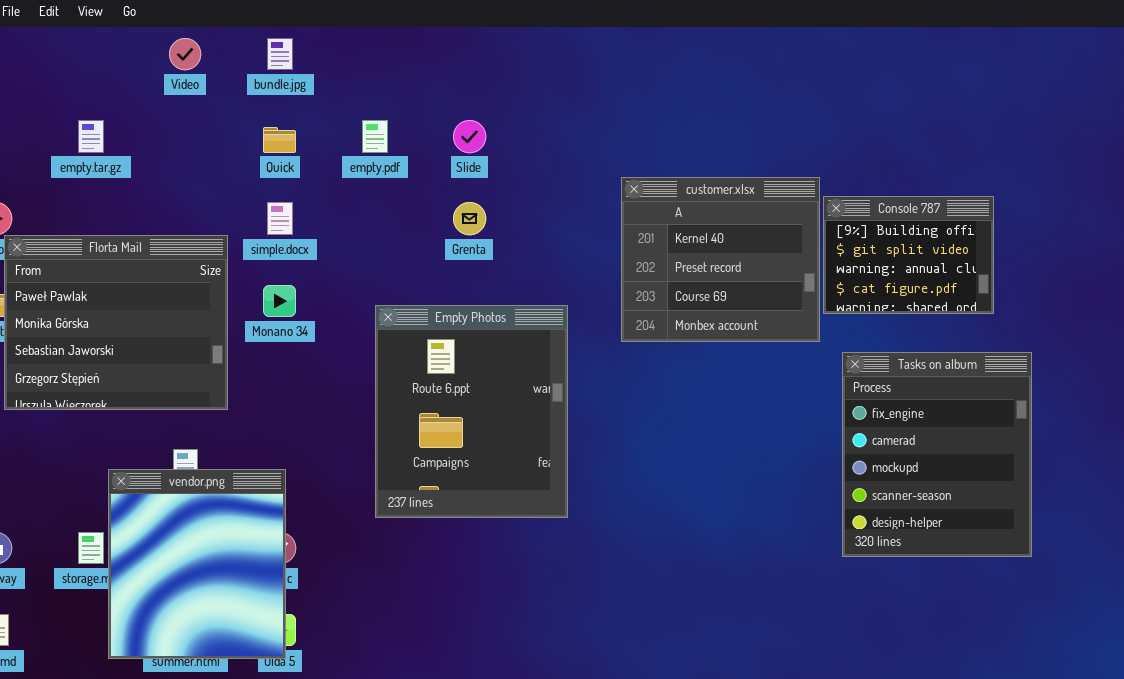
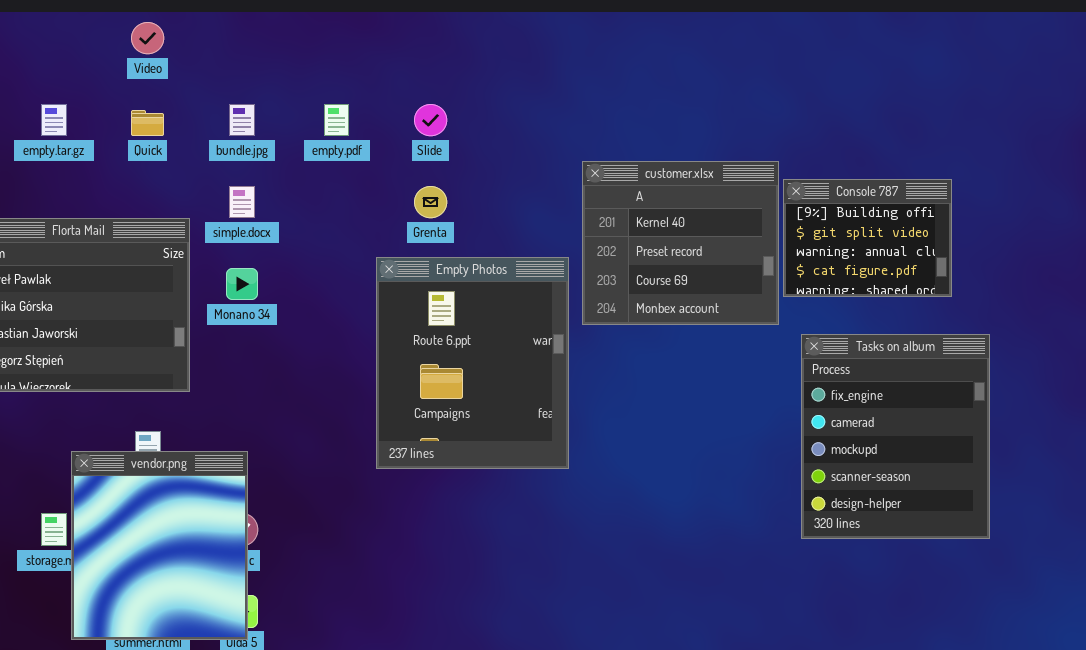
bundle.jpg: [267,38,293,70] -> [229,104,255,136], moved
Quick: [263,127,296,153] -> [131,110,164,136], moved
Empty Photos: [375,305,568,518] -> [376,257,569,469], moved

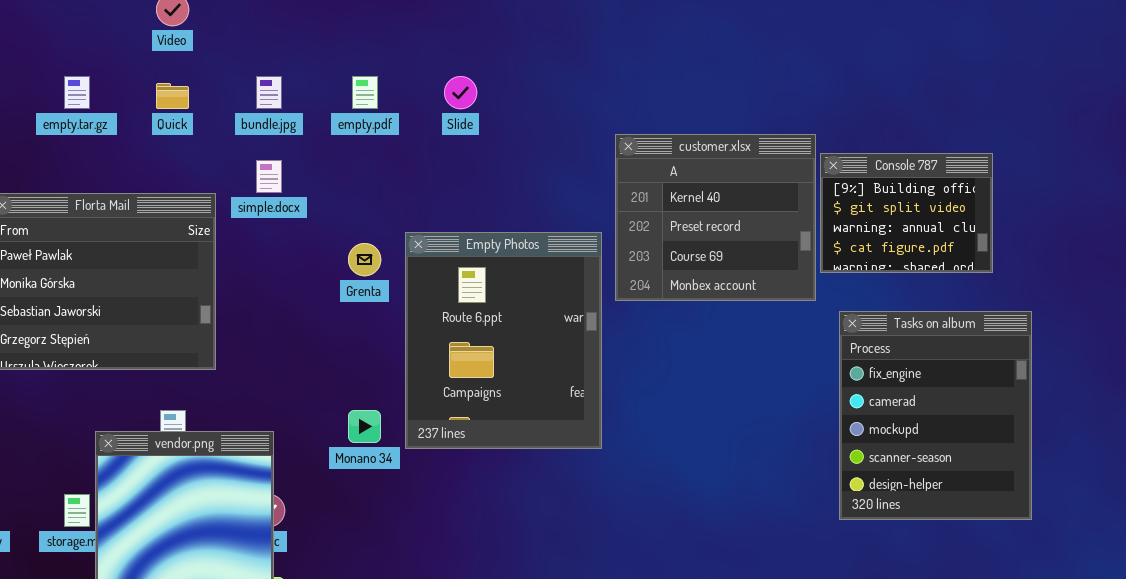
Grenta: [414,186,447,218] -> [348,243,381,276], moved
Monano 34: [226,268,258,300] -> [348,410,381,443], moved

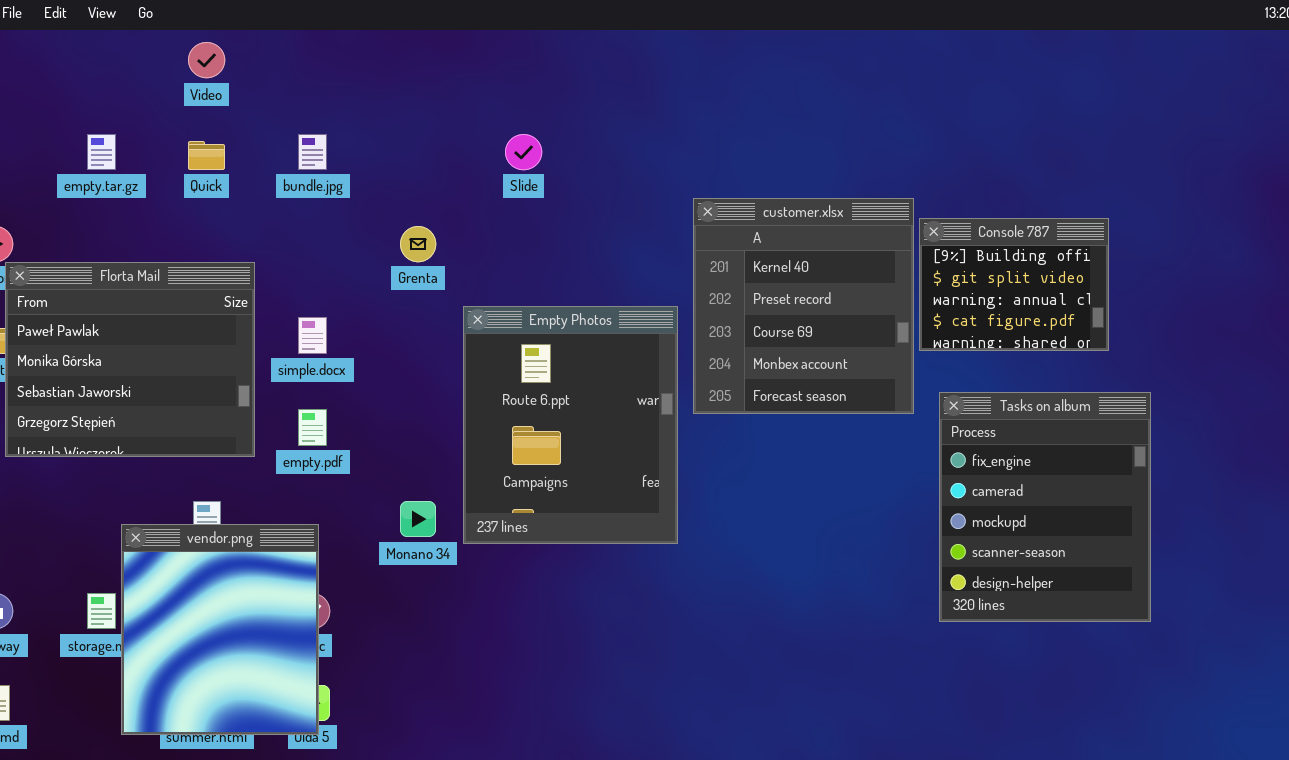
empty.pdf: [352,76,378,109] -> [298,409,327,446], moved
customer.xlsx: [615,134,816,301] -> [693,198,914,414], resized
simple.docx: [256,160,282,193] -> [298,317,327,354], moved
Grenta: [348,243,381,276] -> [400,226,436,262], moved

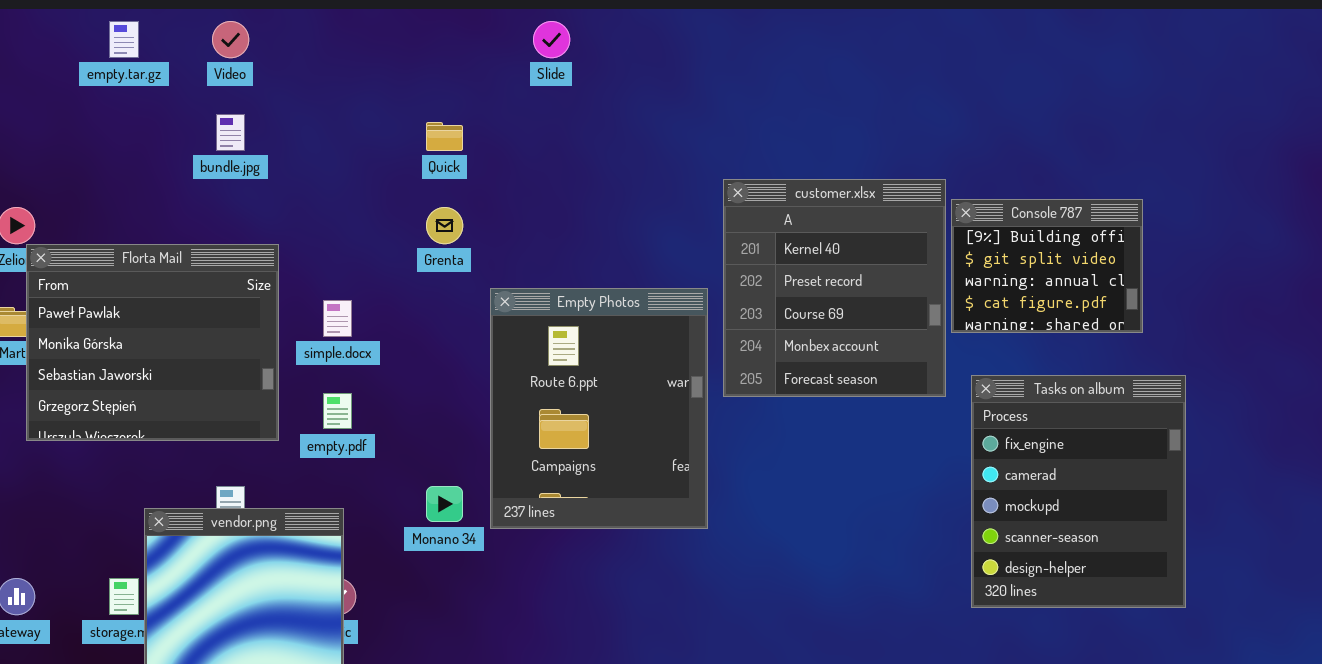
empty.tar.gz: [87,134,116,170] -> [109,21,139,58], moved
bundle.jpg: [298,134,327,170] -> [216,114,245,151], moved
Slide: [505,134,542,170] -> [533,21,570,58], moved
Quick: [188,141,225,170] -> [426,122,463,151], moved

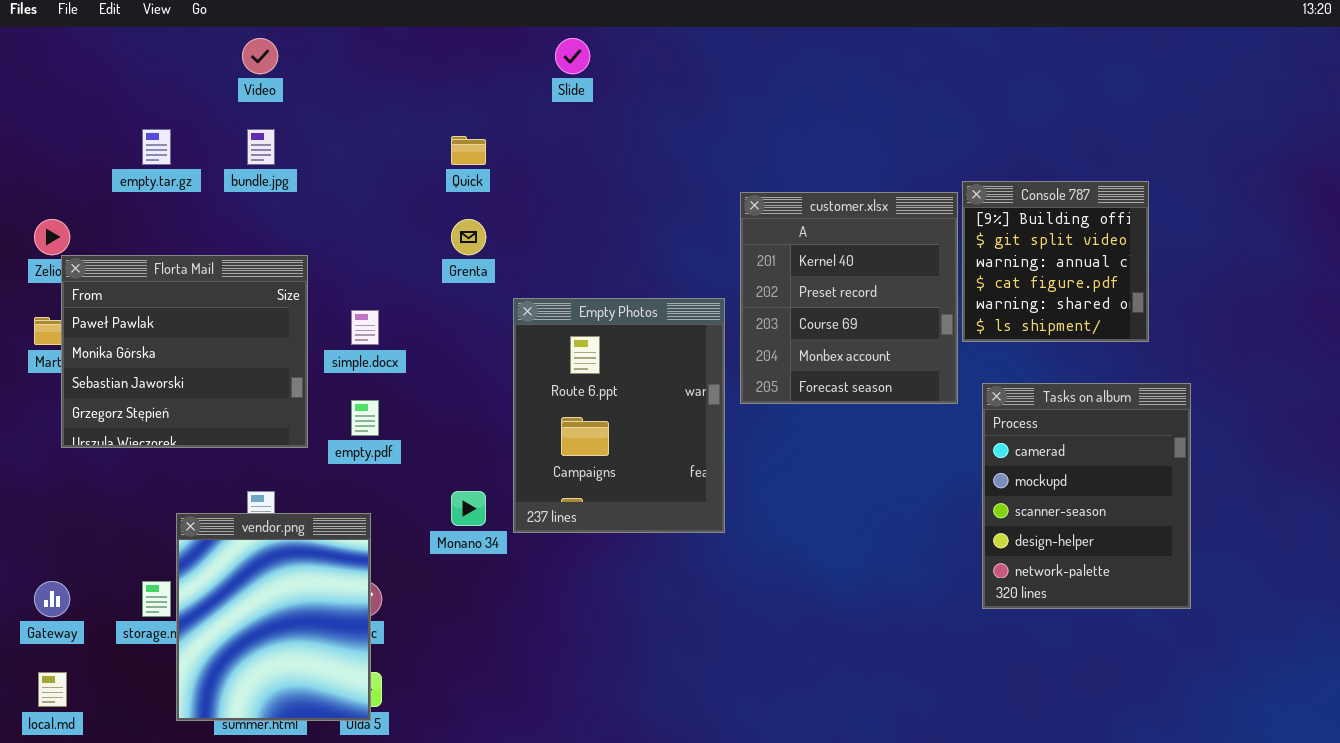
empty.tar.gz: [109,21,139,58] -> [142,129,171,165], moved
Console 787: [951,199,1143,333] -> [962,181,1149,342], resized
Tasks on album: [971,375,1186,608] -> [982,383,1191,609], scrolled down 1 row

